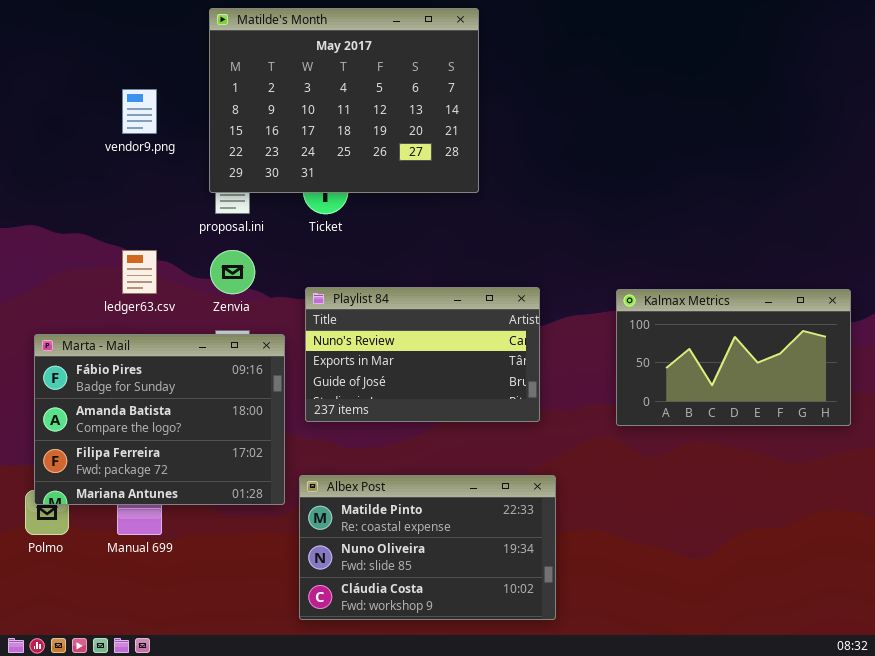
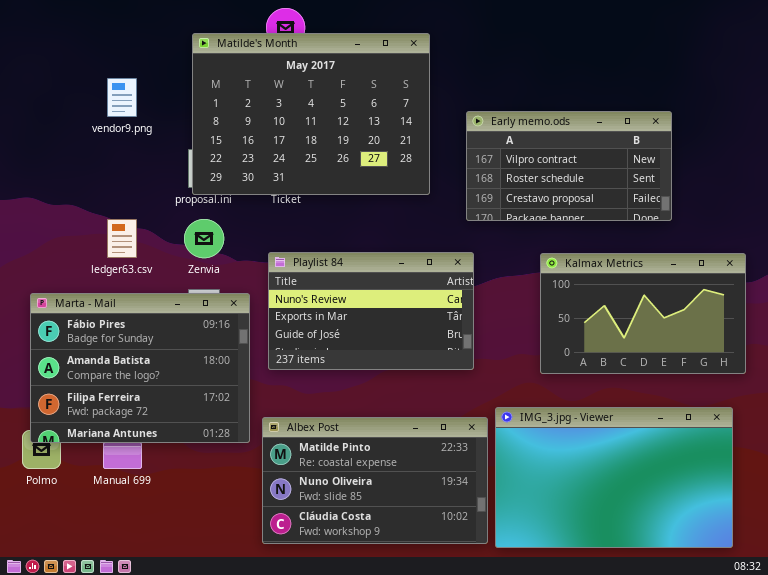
Matilde's Month: [209,8,479,193] -> [192,33,430,195], moved
Early memo.ods: none -> [466,111,672,221], opened
IMG_3.jpg - Viewer: none -> [495,407,733,548], opened

